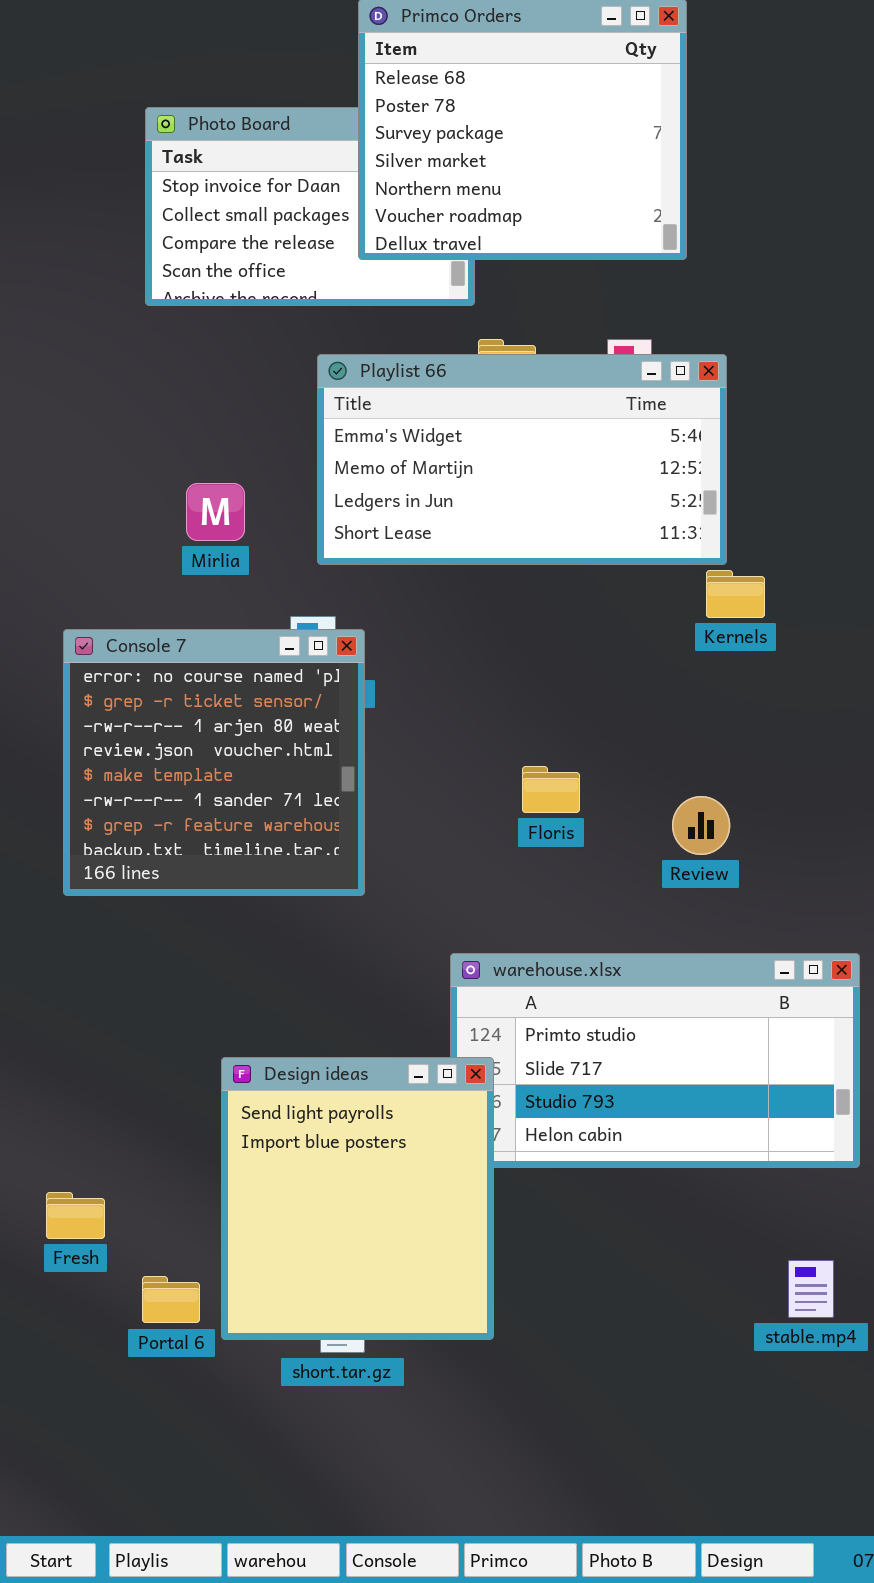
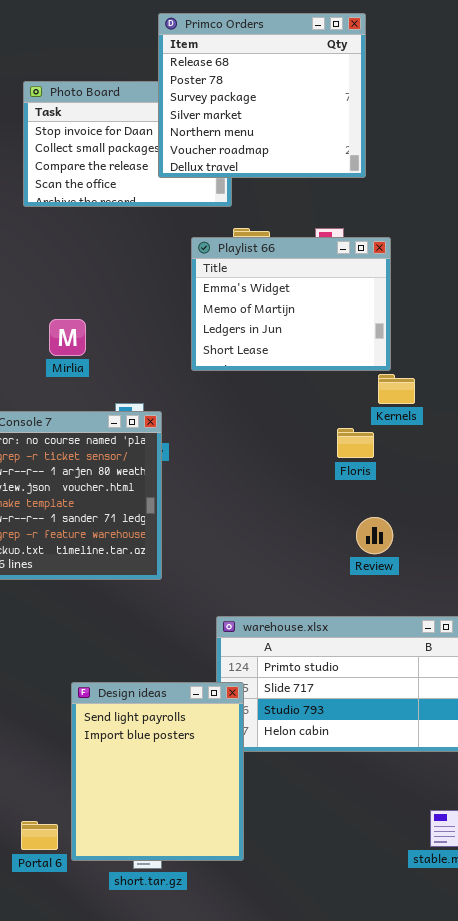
Playlist 66: [317,354,727,565] -> [191,237,391,371], resized
Floris: [522,766,580,813] -> [337,428,374,458], moved

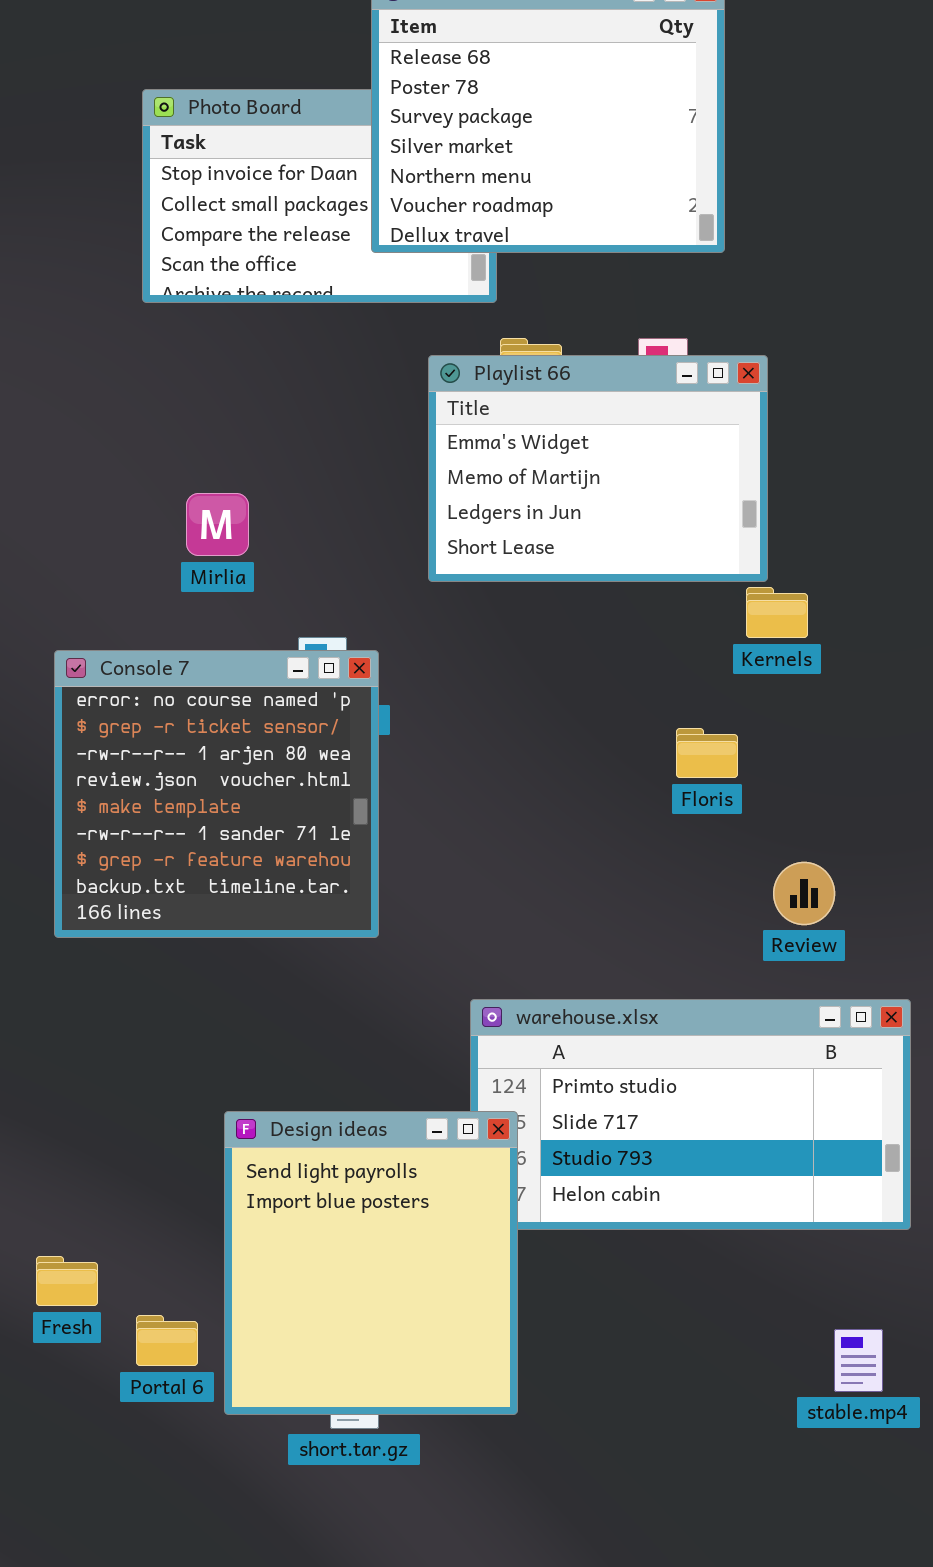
Floris: [337,428,374,458] -> [676,728,738,778], moved
Review: [356,517,393,554] -> [773,862,835,925], moved
Portal 6: [21,821,58,850] -> [136,1315,198,1366], moved

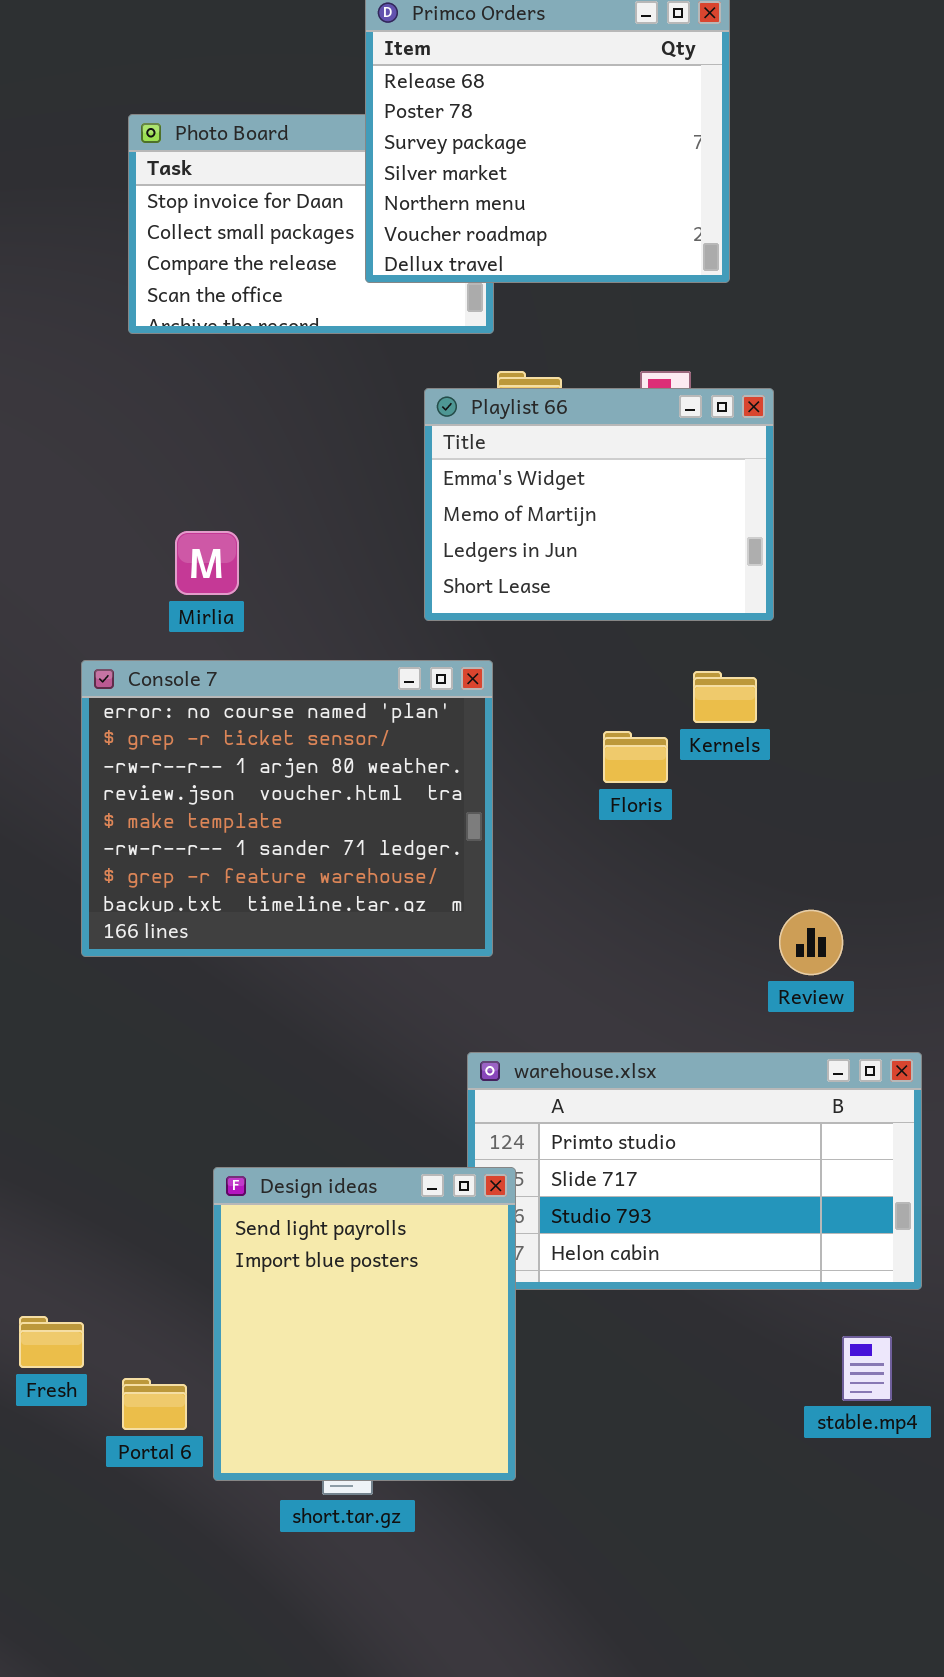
Kernels: [746,587,808,638] -> [693,671,757,723], moved
Console 7: [54,650,379,938] -> [81,660,493,957], moved, resized
Floris: [676,728,738,778] -> [603,731,668,783], moved
stable.mp4: [834,1329,883,1392] -> [842,1336,892,1401], moved

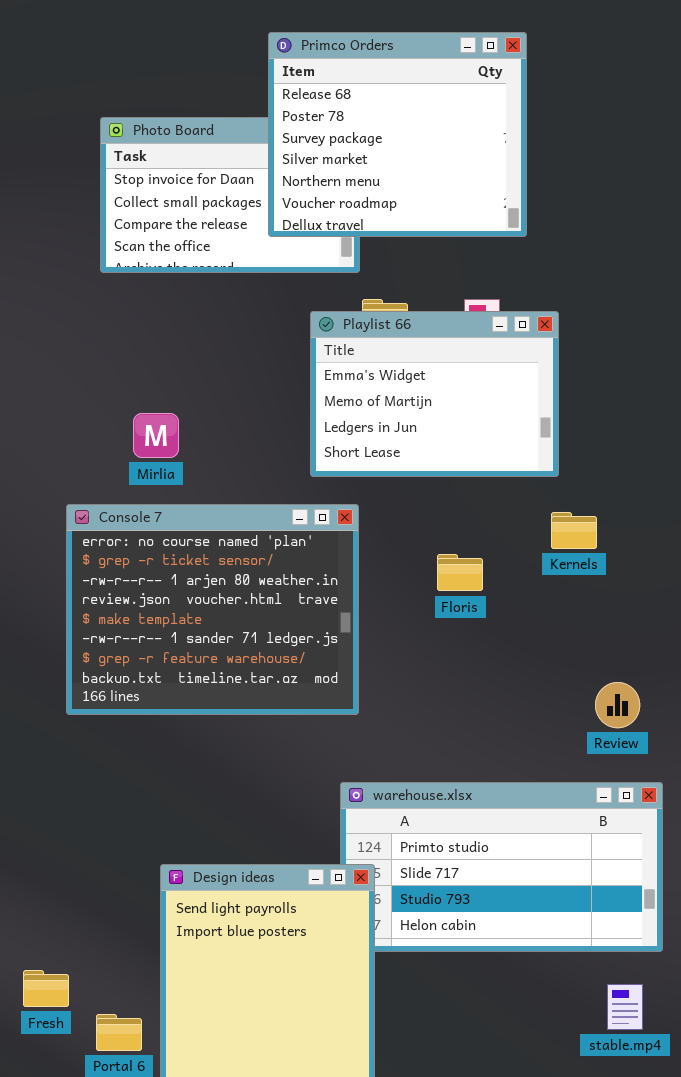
Kernels: [693,671,757,723] -> [551,512,597,549], moved
Review: [779,910,843,975] -> [595,682,640,728], moved

